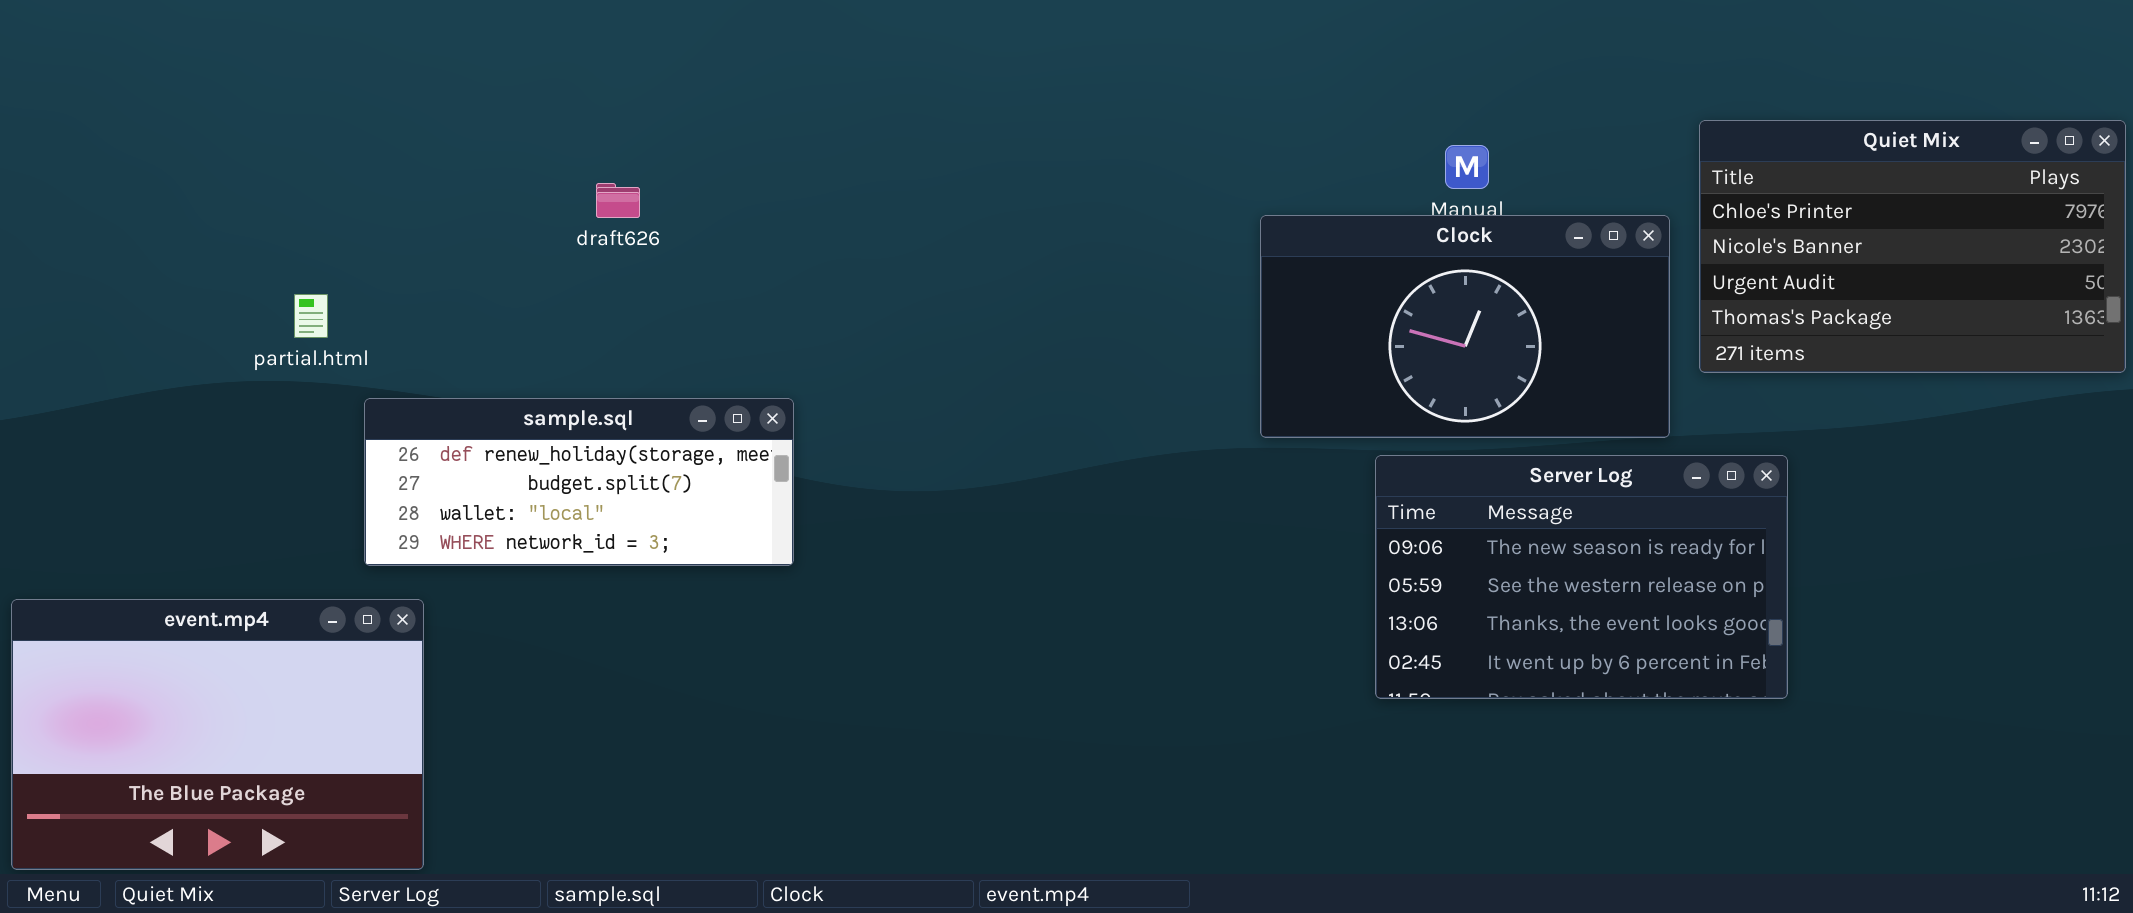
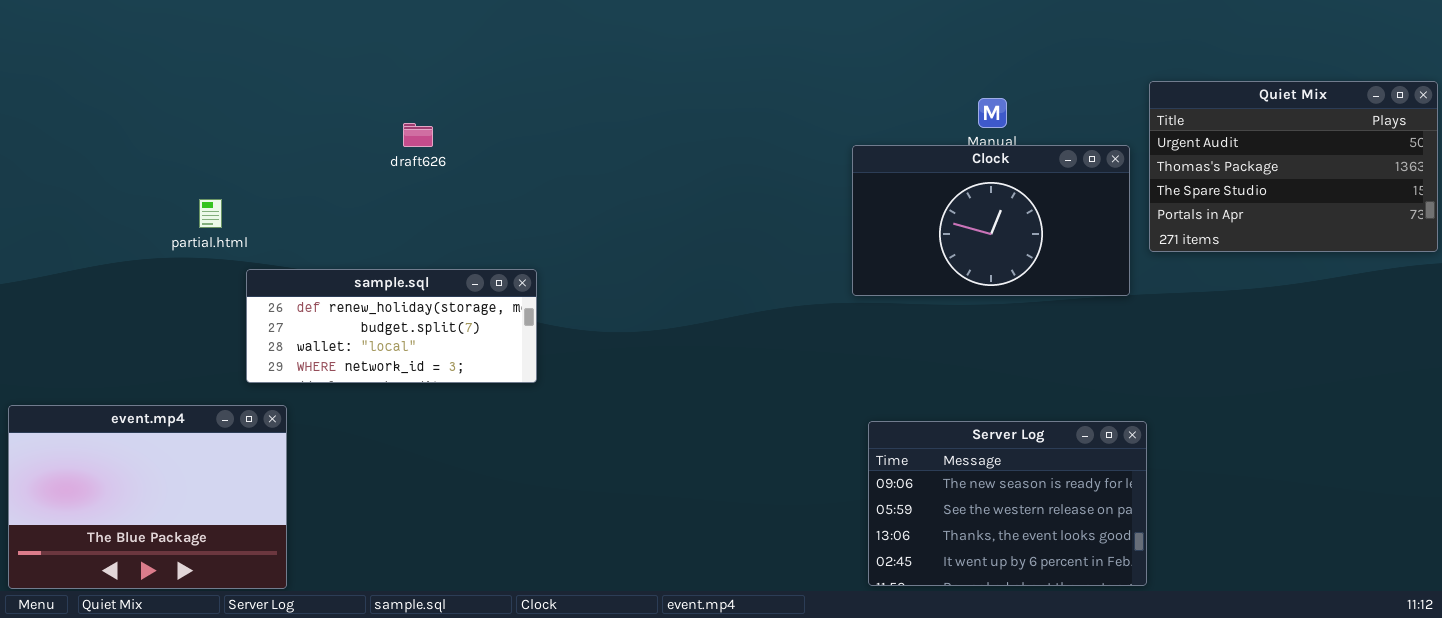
Quiet Mix: [1699,120,2126,373] -> [1149,81,1438,252], scrolled down 2 rows
Server Log: [1375,455,1788,699] -> [868,421,1147,586], moved

